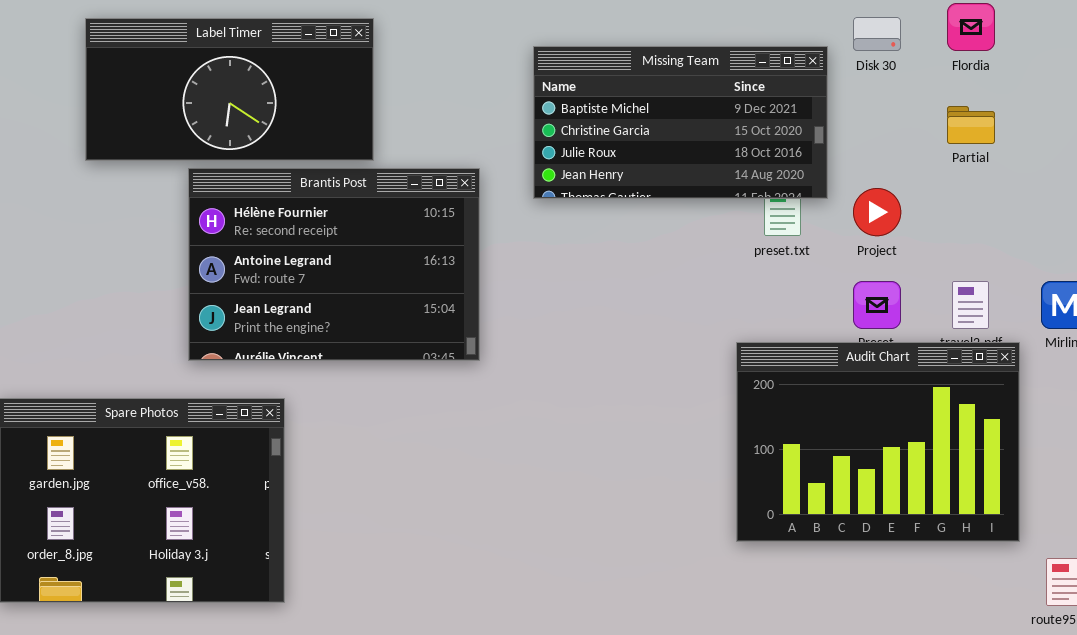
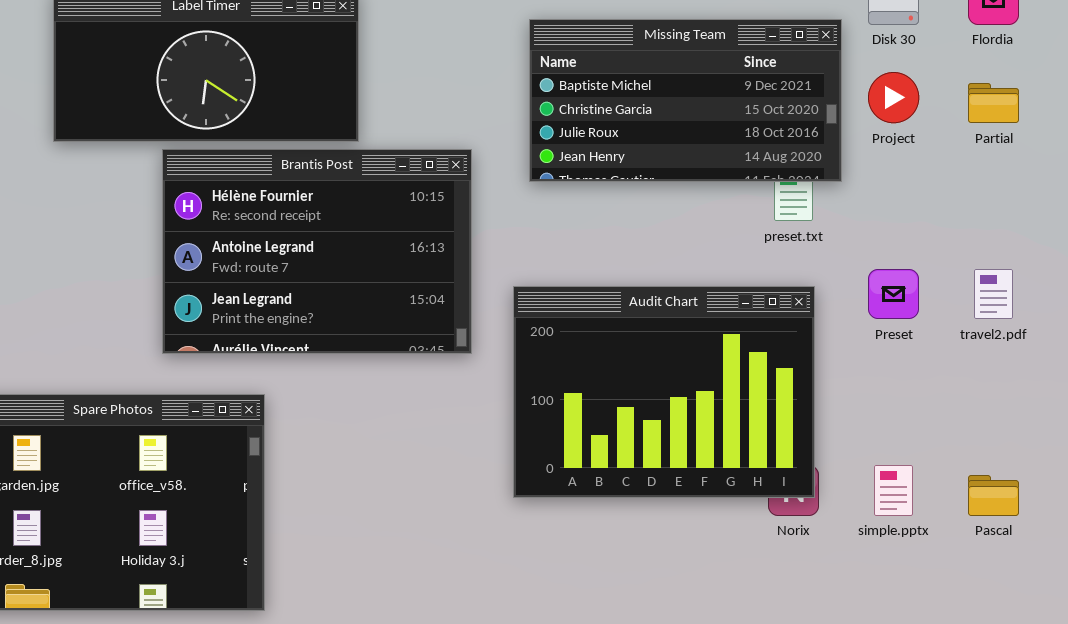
Project: [853,188,901,236] -> [868,72,919,123], moved
Audit Chart: [736,342,1020,542] -> [513,286,815,498], moved

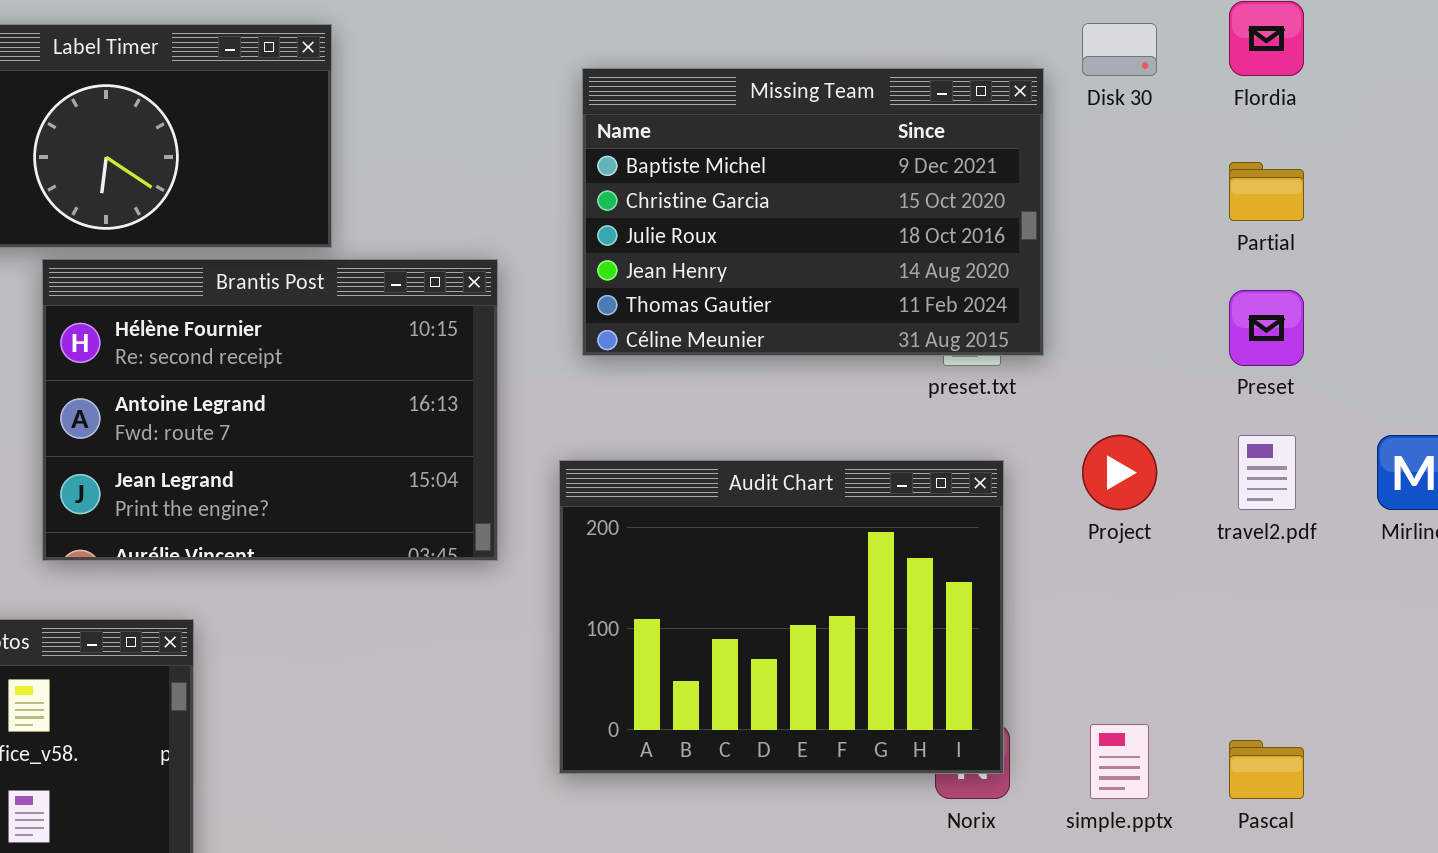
Missing Team: [529,19,842,182] -> [582,68,1044,356], resized
Project: [868,72,919,123] -> [1082,435,1157,510], moved
Preset: [868,269,919,319] -> [1229,290,1304,366], moved

